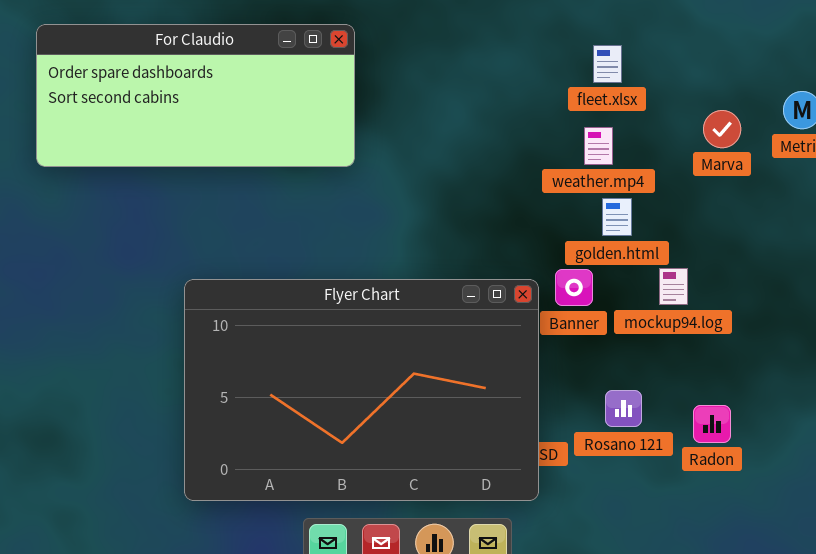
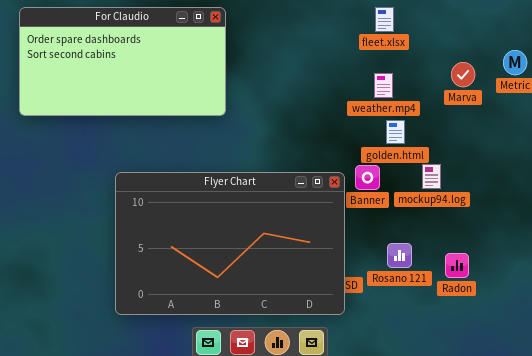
For Claudio: [36,24,355,167] -> [19,7,226,116], resized
fleet.xlsx: [593,45,622,83] -> [375,7,394,32], moved

